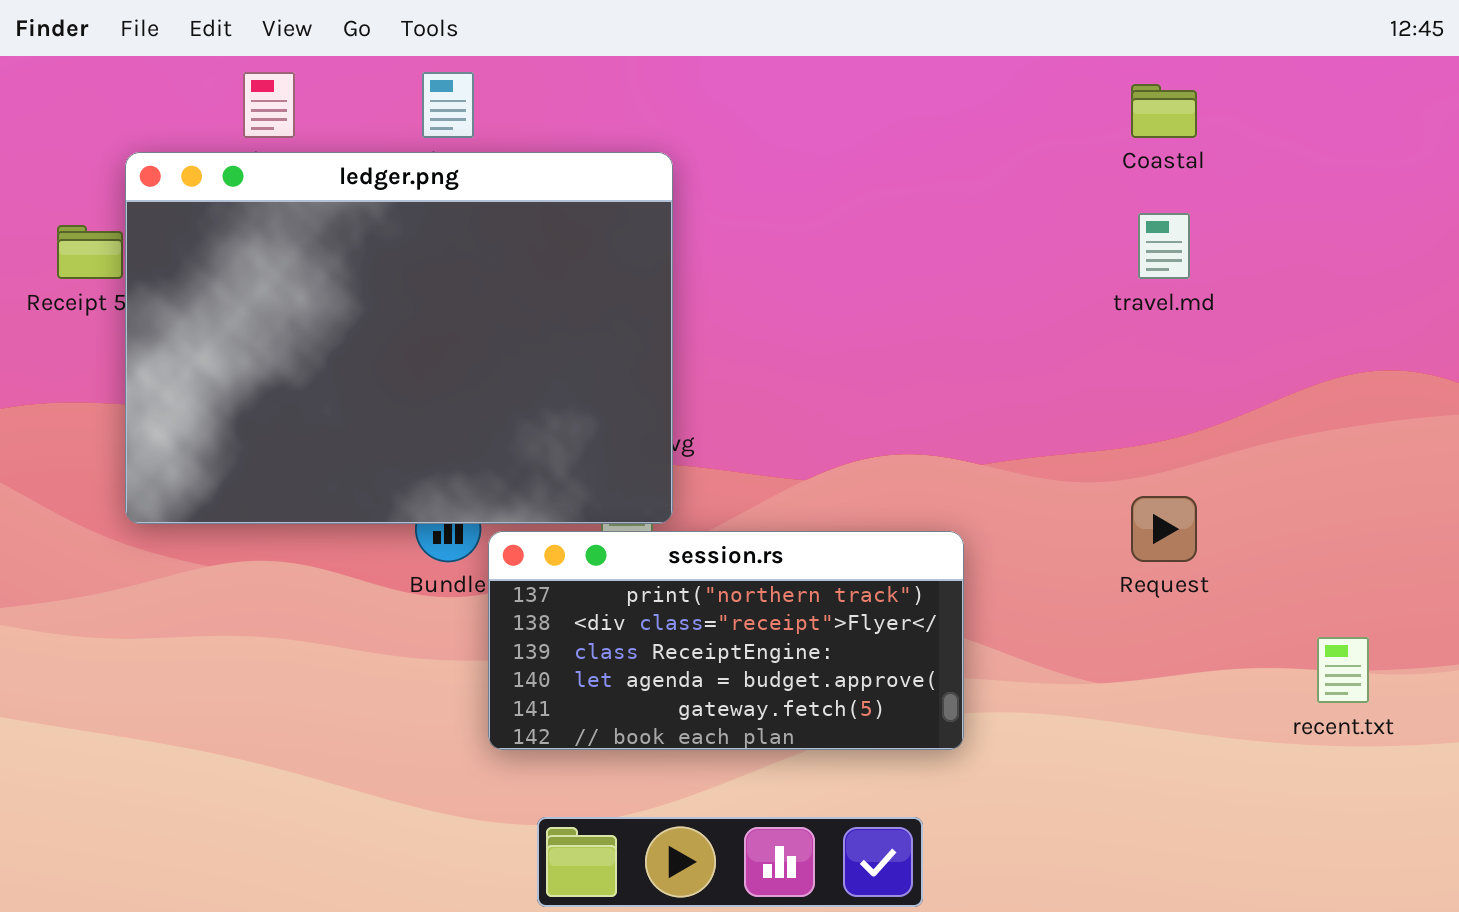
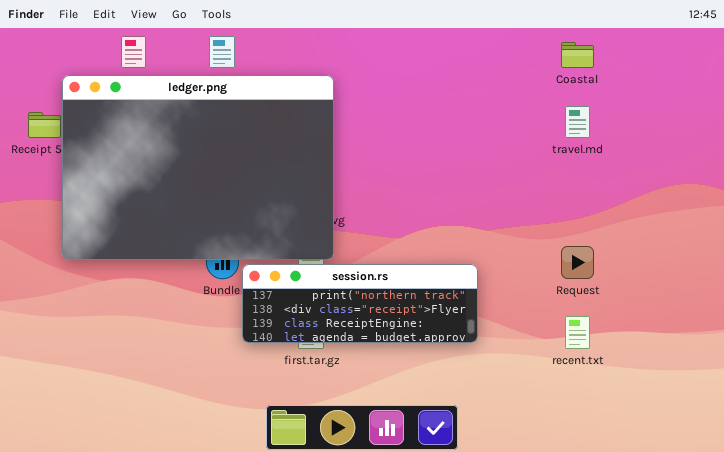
session.rs: [488,531,964,750] -> [242,264,478,343], resized
recent.txt: [1317,637,1369,703] -> [565,316,590,349], moved

